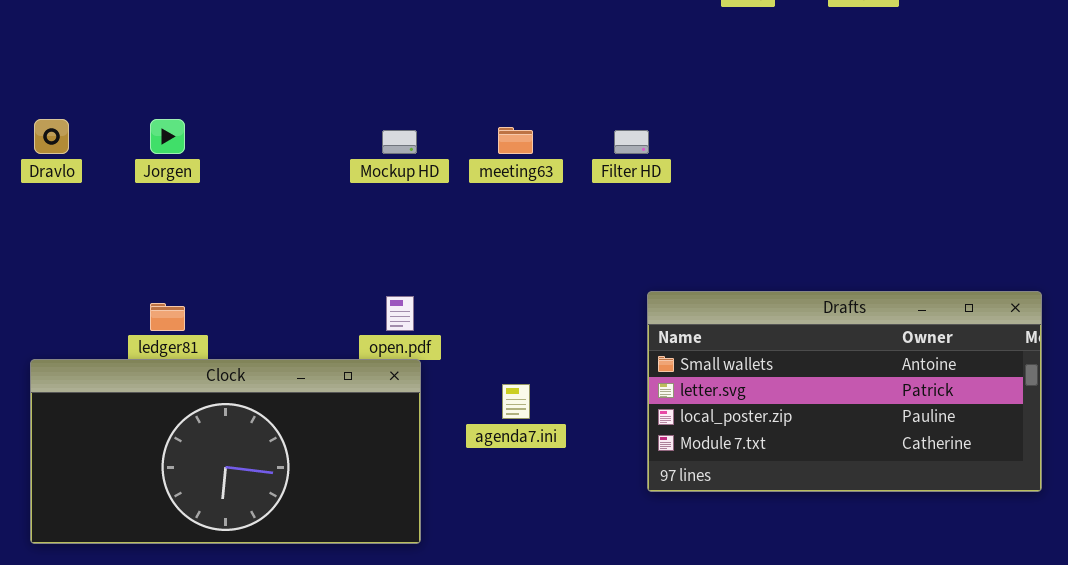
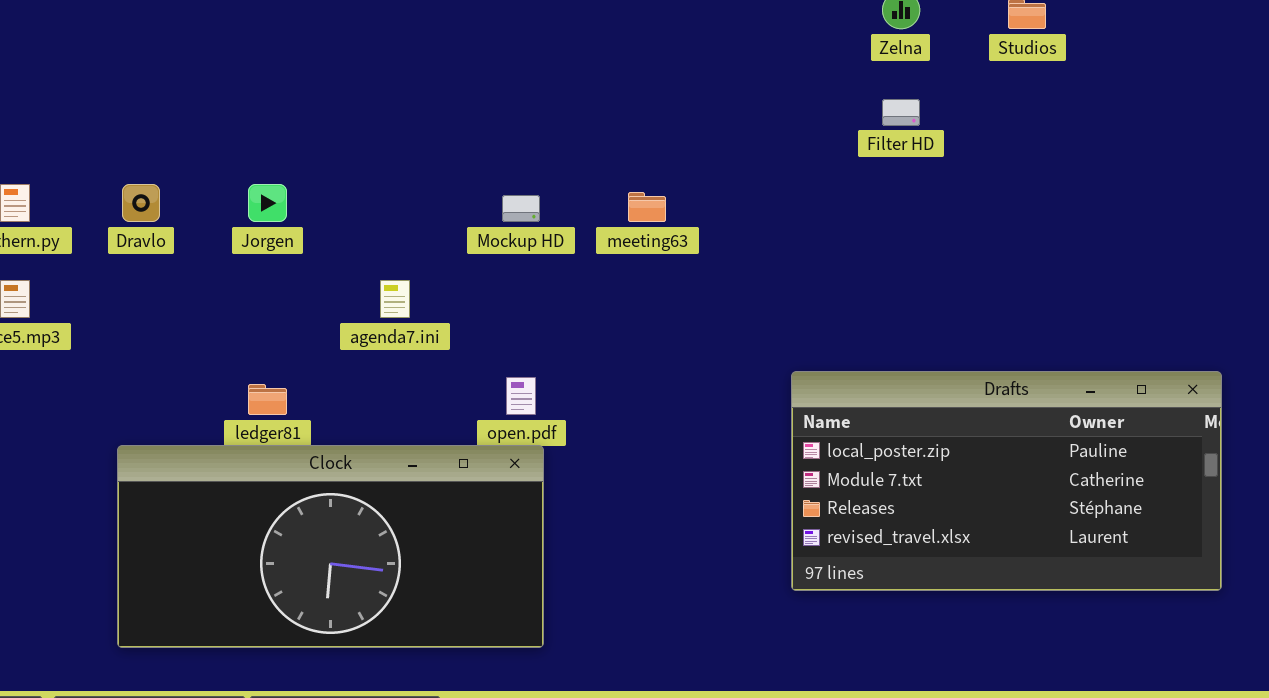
Filter HD: [614,130,649,154] -> [882,99,920,126], moved
Drafts: [647,291,1042,492] -> [791,371,1222,591], scrolled down 2 rows
agenda7.ini: [502,384,530,419] -> [380,280,410,318], moved

